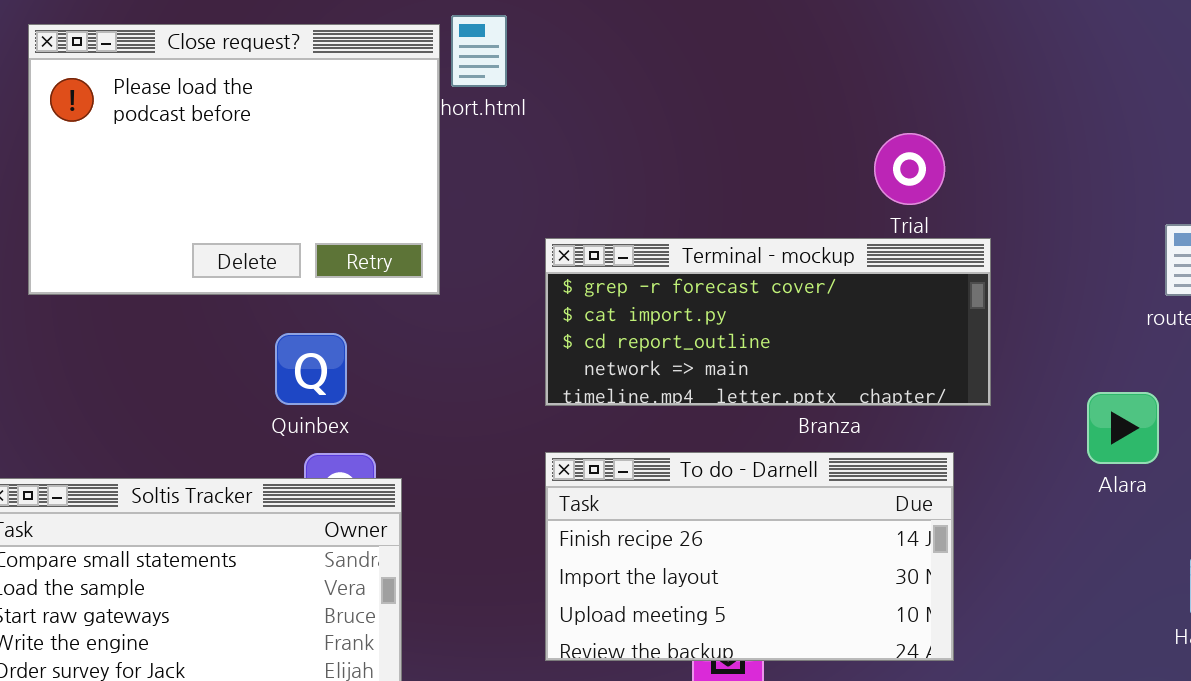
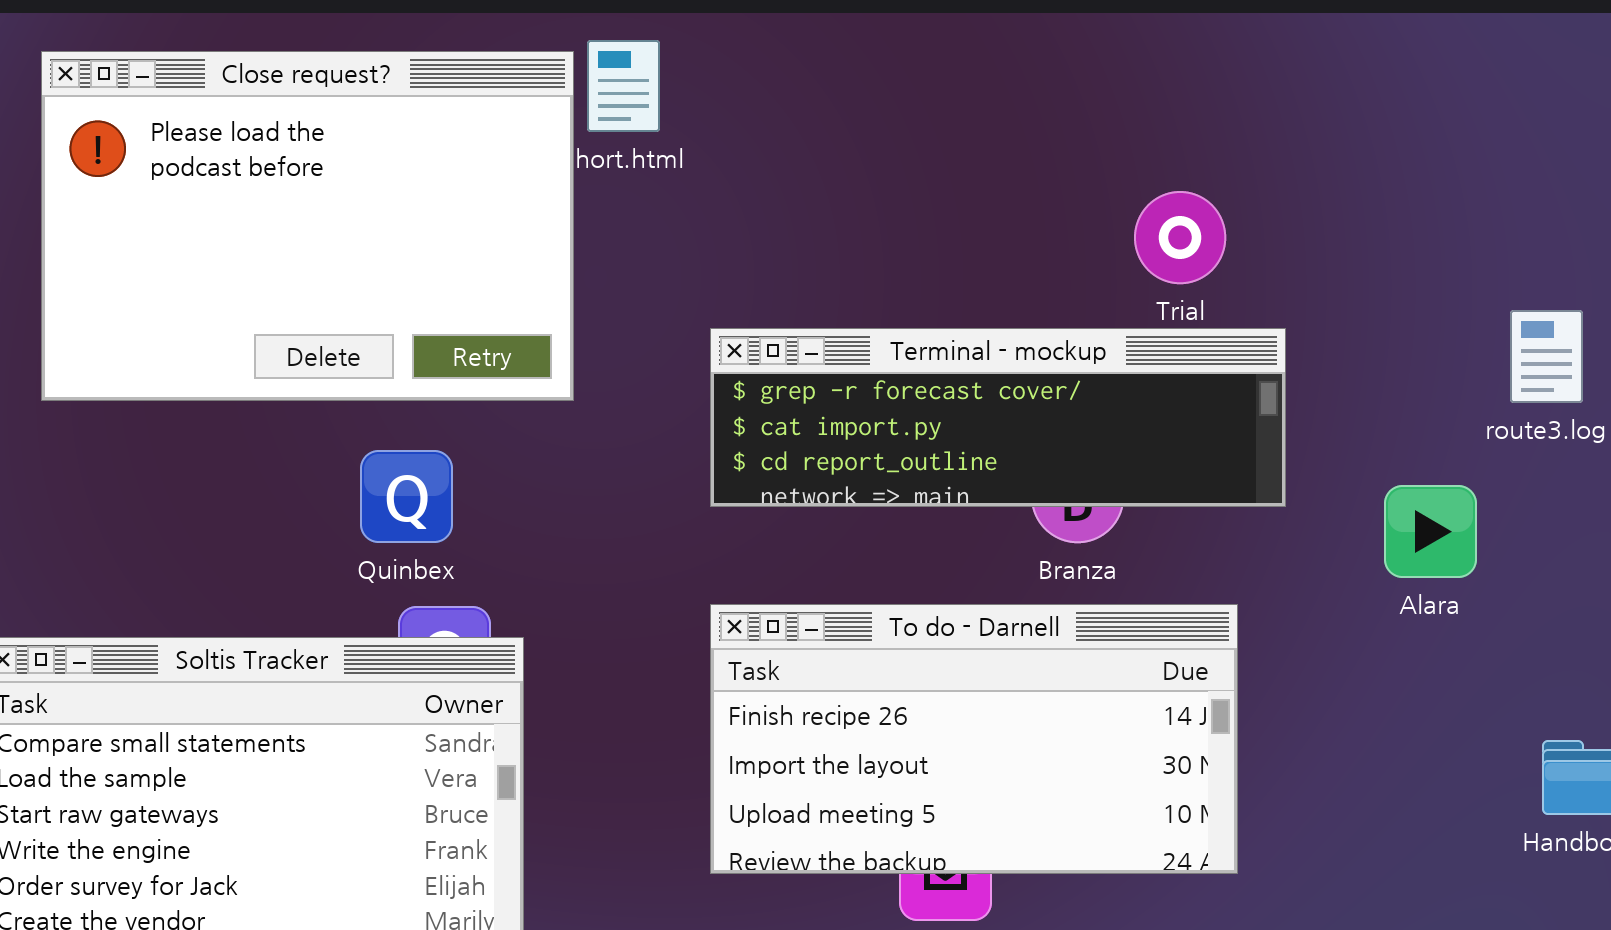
Terminal - mockup: [545,238,991,406] -> [710,328,1286,507], resized
Alara: [1087,392,1159,464] -> [1384,485,1477,578], moved

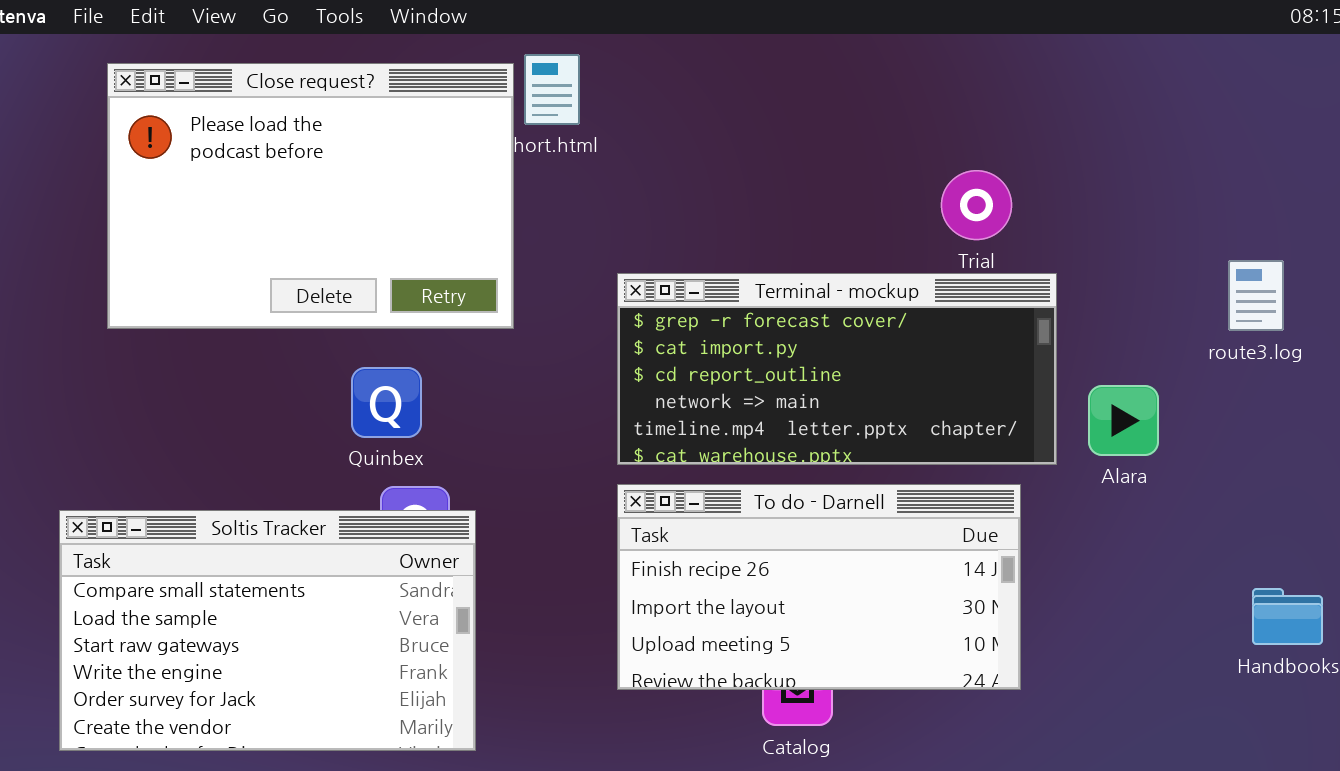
Terminal - mockup: [710,328,1286,507] -> [617,273,1057,465], resized
Alara: [1384,485,1477,578] -> [1088,385,1159,456], moved

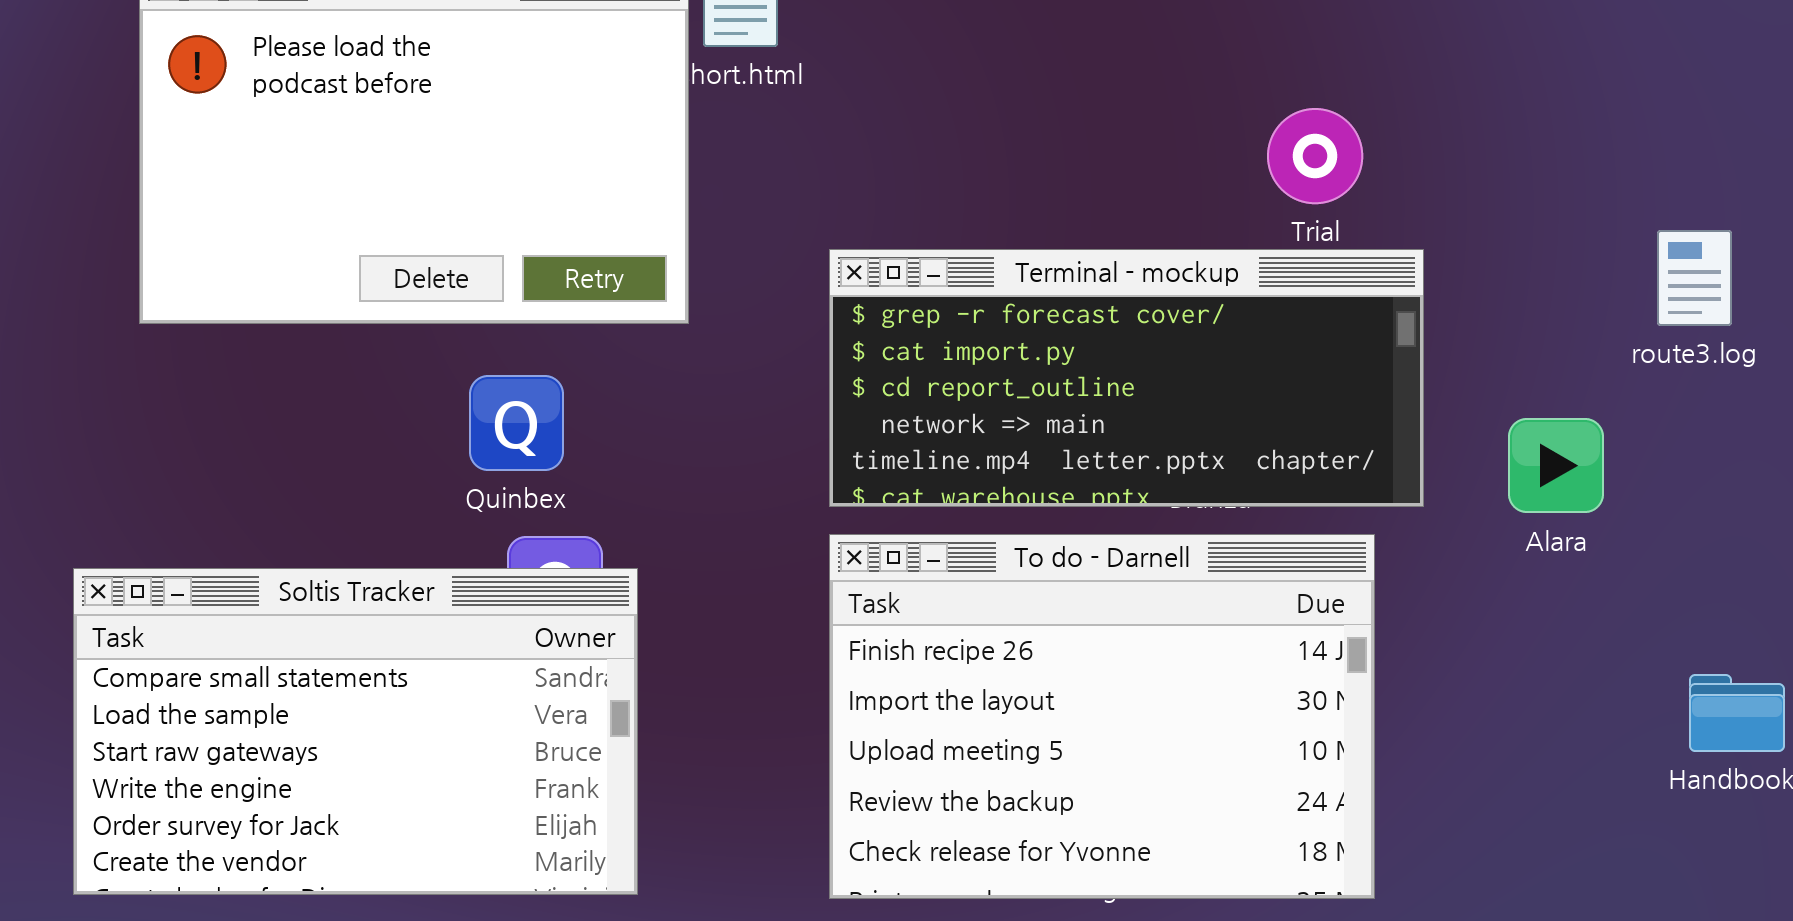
Alara: [1088,385,1159,456] -> [1508,418,1604,513], moved
To do - Darnell: [617,484,1021,690] -> [829,534,1375,899], resized

